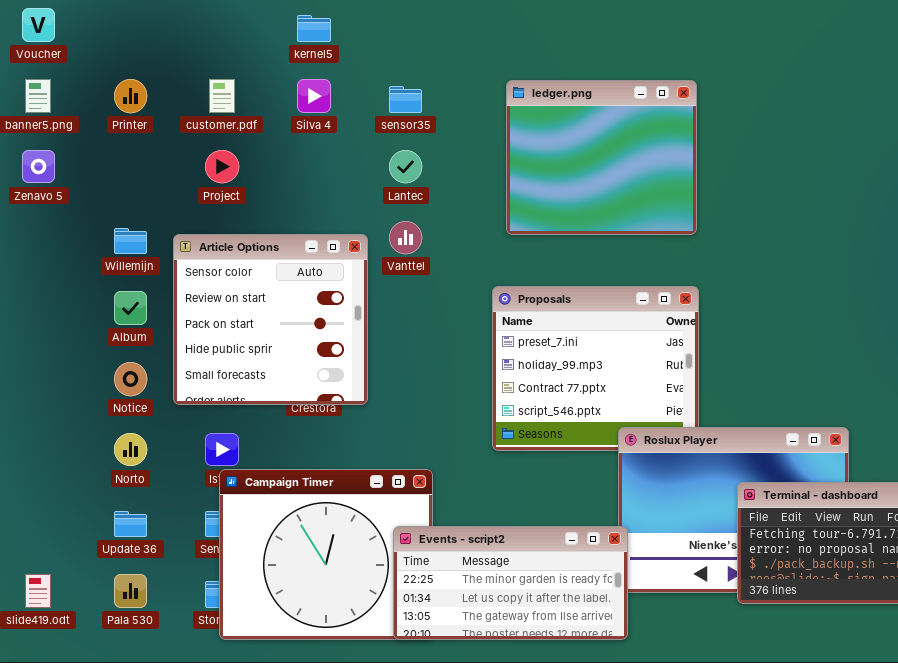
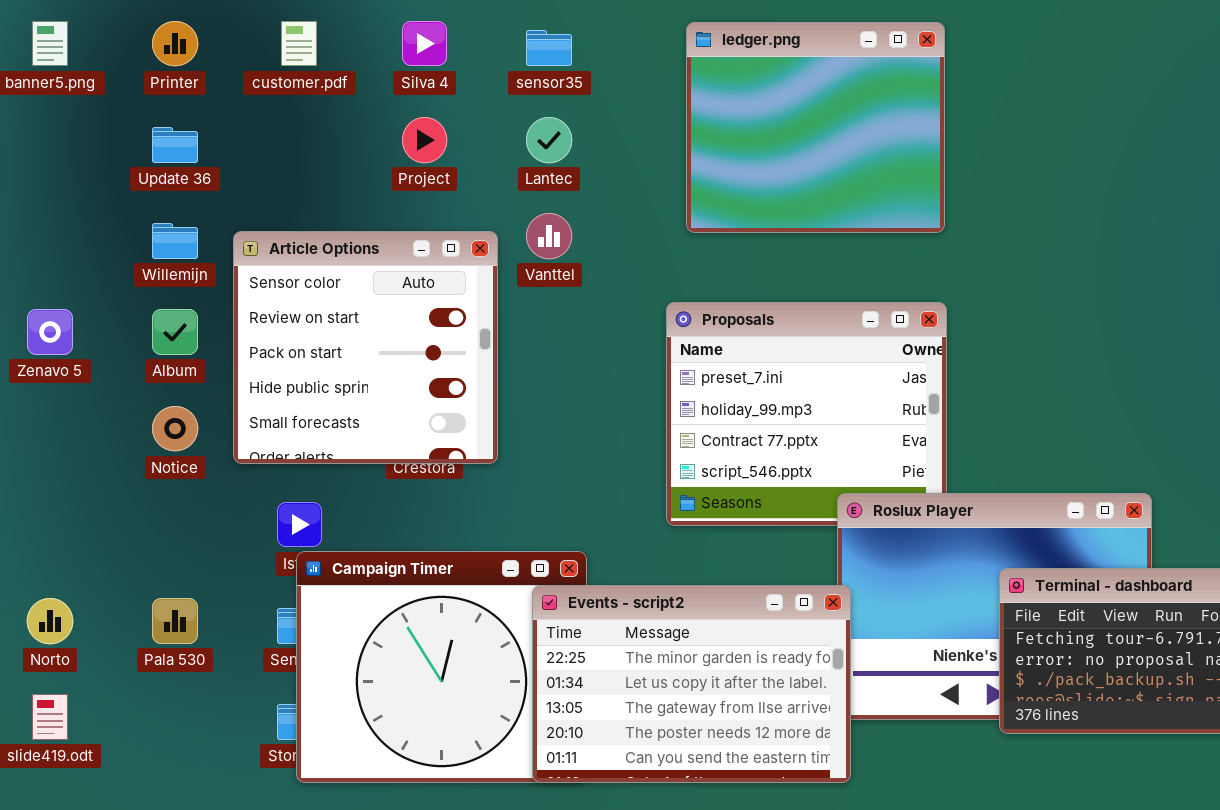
Zenavo 5: [22,150,55,183] -> [27,309,73,355], moved
Project: [205,150,239,183] -> [402,117,447,163], moved
Norto: [114,433,147,466] -> [27,598,73,644], moved
Update 36: [114,511,147,537] -> [152,127,198,163], moved
Events - script2: [393,526,628,640] -> [532,585,851,783], resized
Pala 530: [114,574,147,608] -> [152,598,198,644], moved

